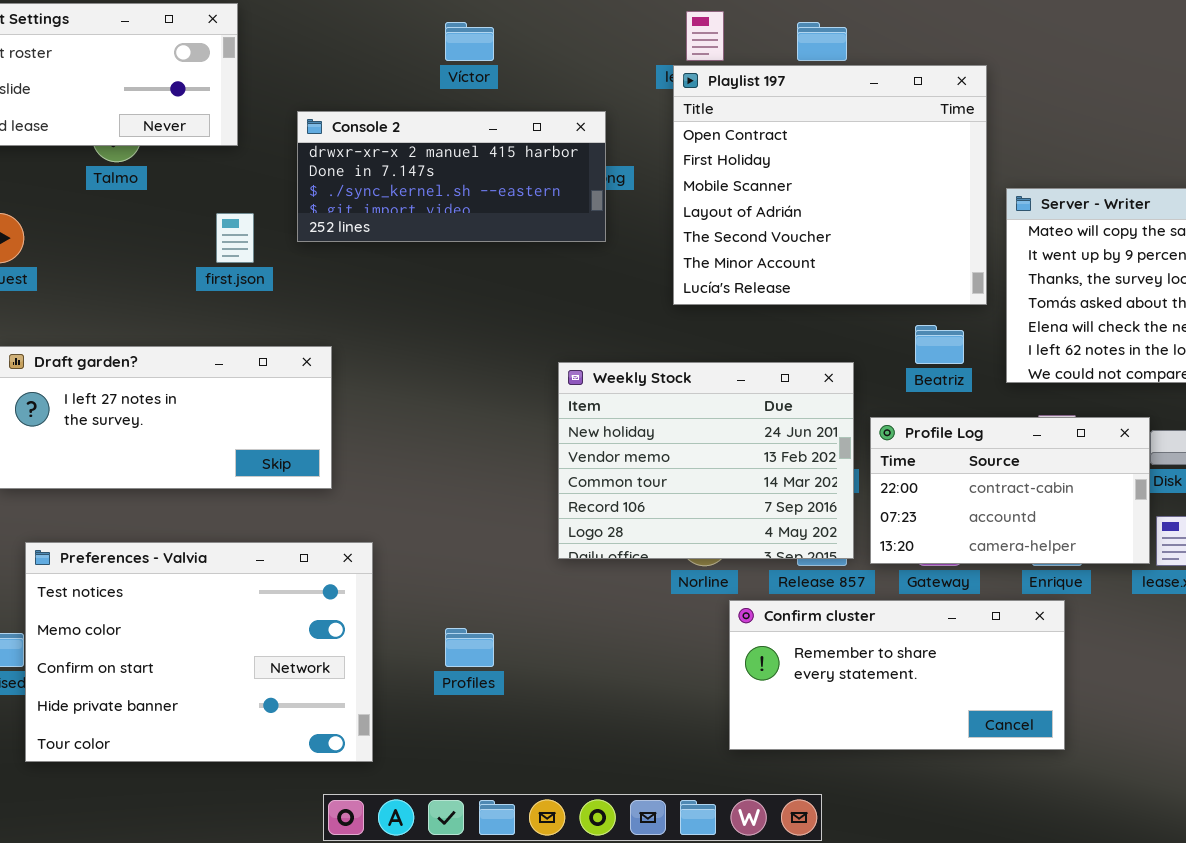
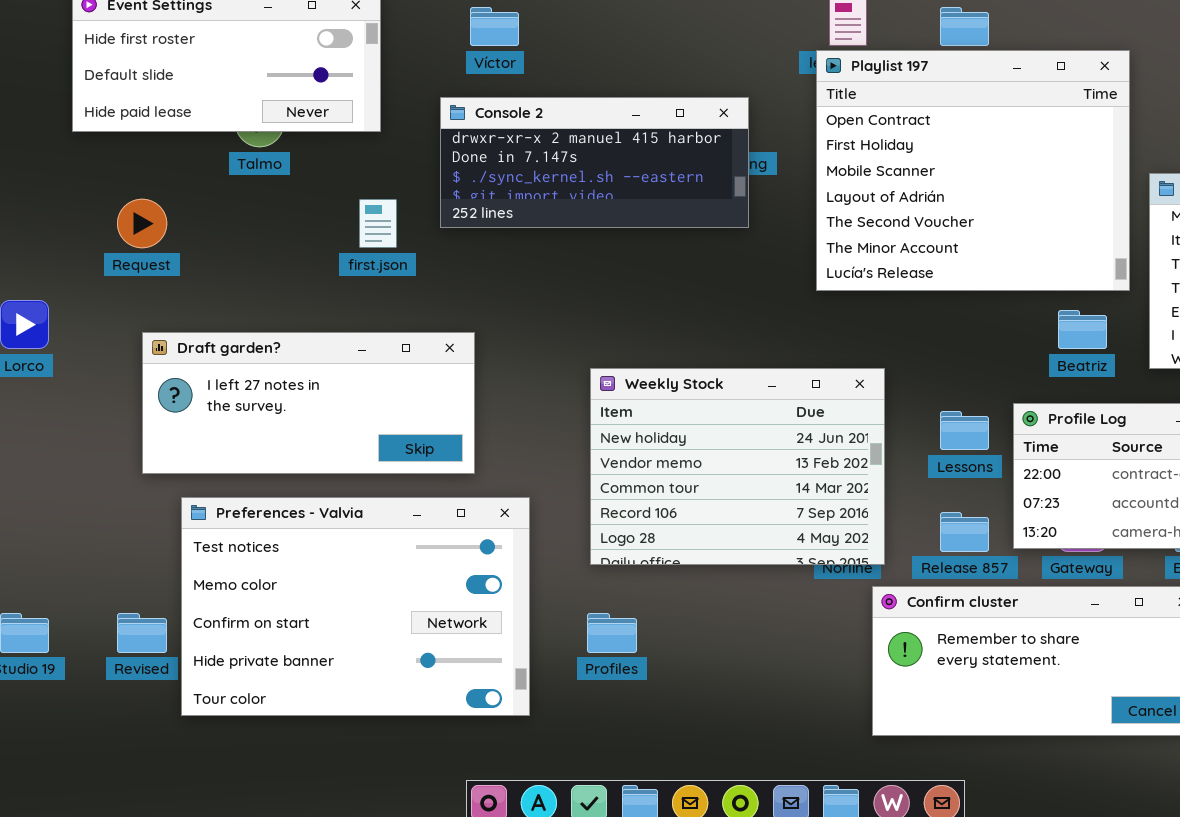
Víctor: [445,22,494,61] -> [470,7,519,46], moved
Weekly Stock: [558,362,854,559] -> [590,368,885,565], moved
Preferences - Valvia: [25,542,373,762] -> [181,497,530,716], moved

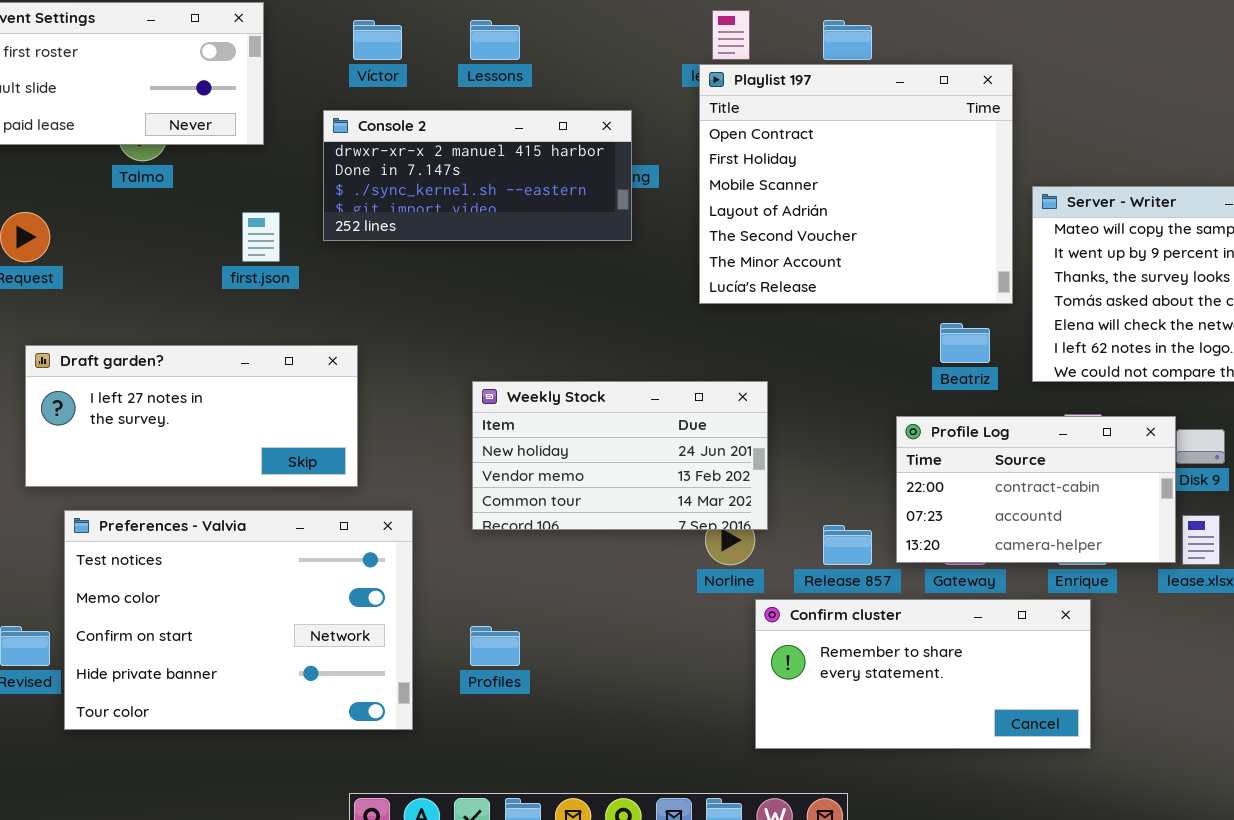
Weekly Stock: [590,368,885,565] -> [472,381,768,530], resized
Lessons: [940,411,989,450] -> [470,20,520,60], moved

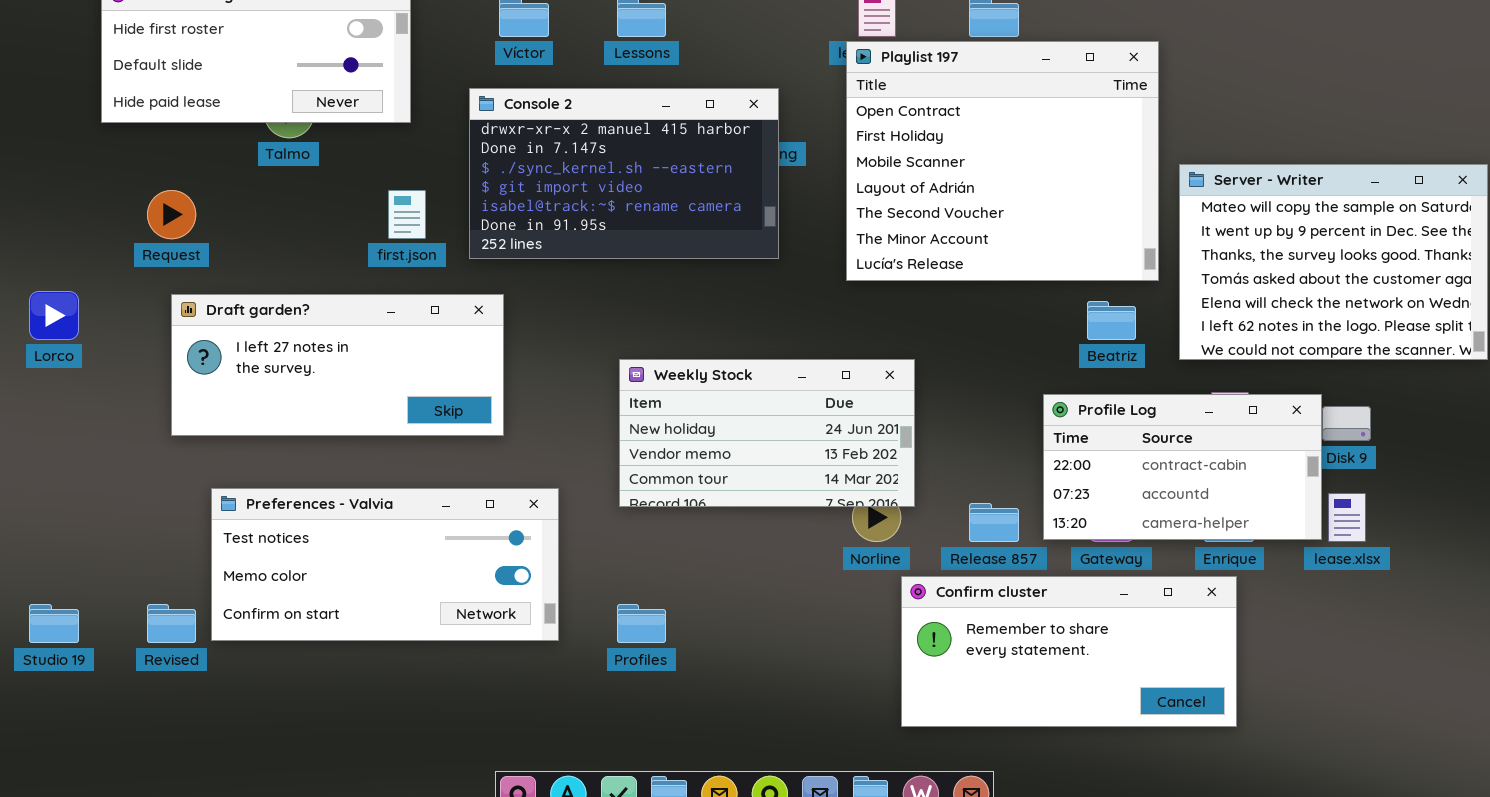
Console 2: [323,110,632,241] -> [469,88,779,259], resized
Draft garden?: [25,345,358,487] -> [171,294,504,436], moved
Preferences - Valvia: [64,510,413,730] -> [211,488,559,641], resized

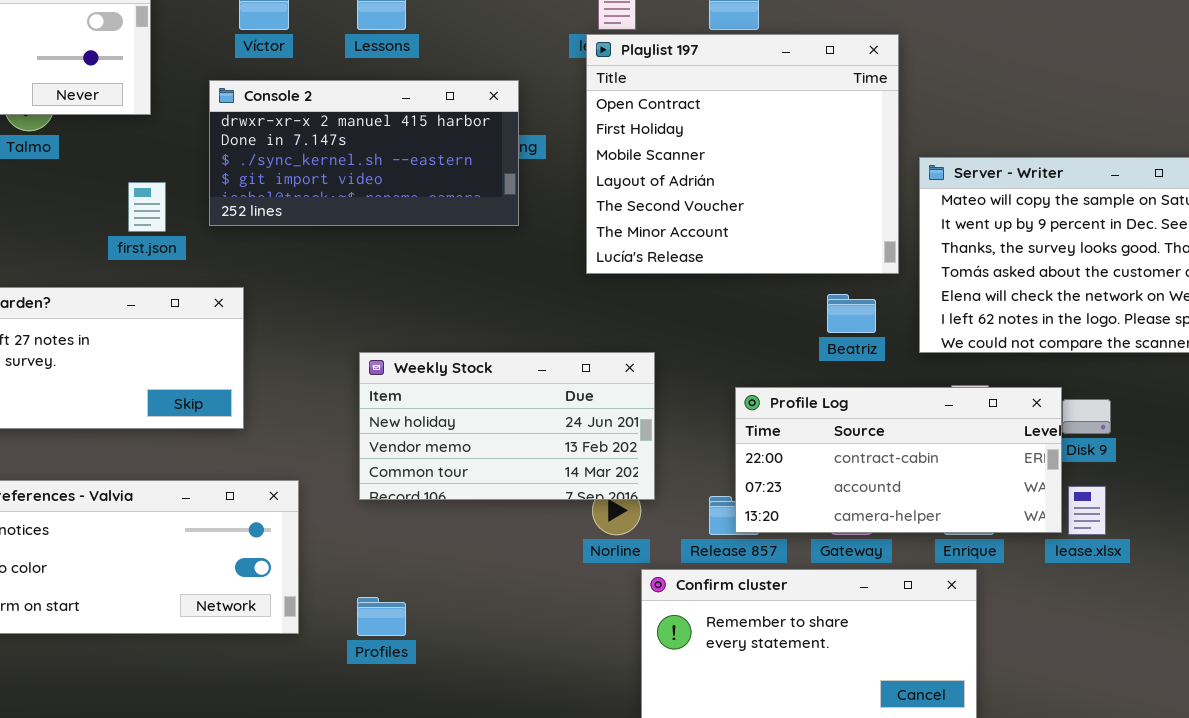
Console 2: [469,88,779,259] -> [209,80,519,226], resized
Profile Log: [1043,394,1322,540] -> [735,387,1062,533], resized

